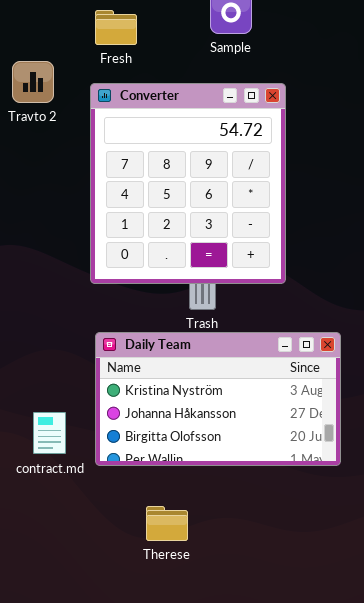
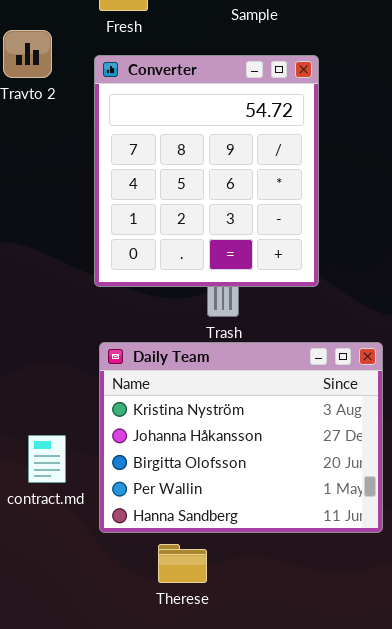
Daily Team: [95,332,341,466] -> [99,342,383,533], resized

